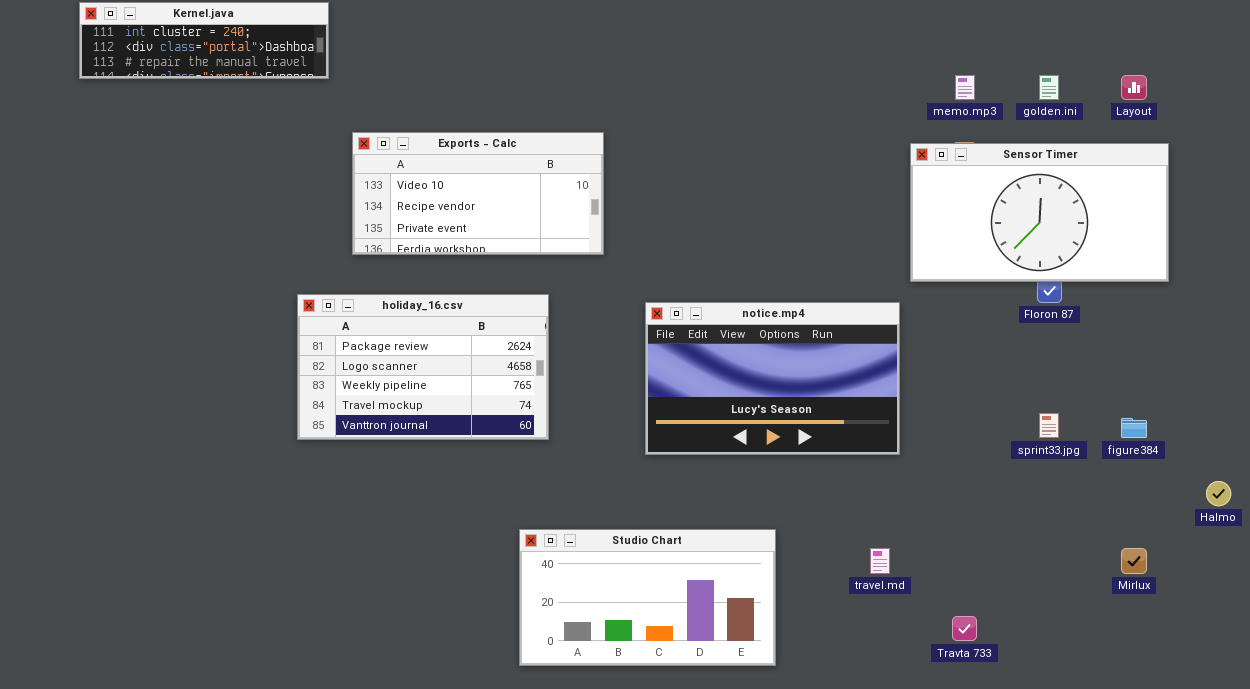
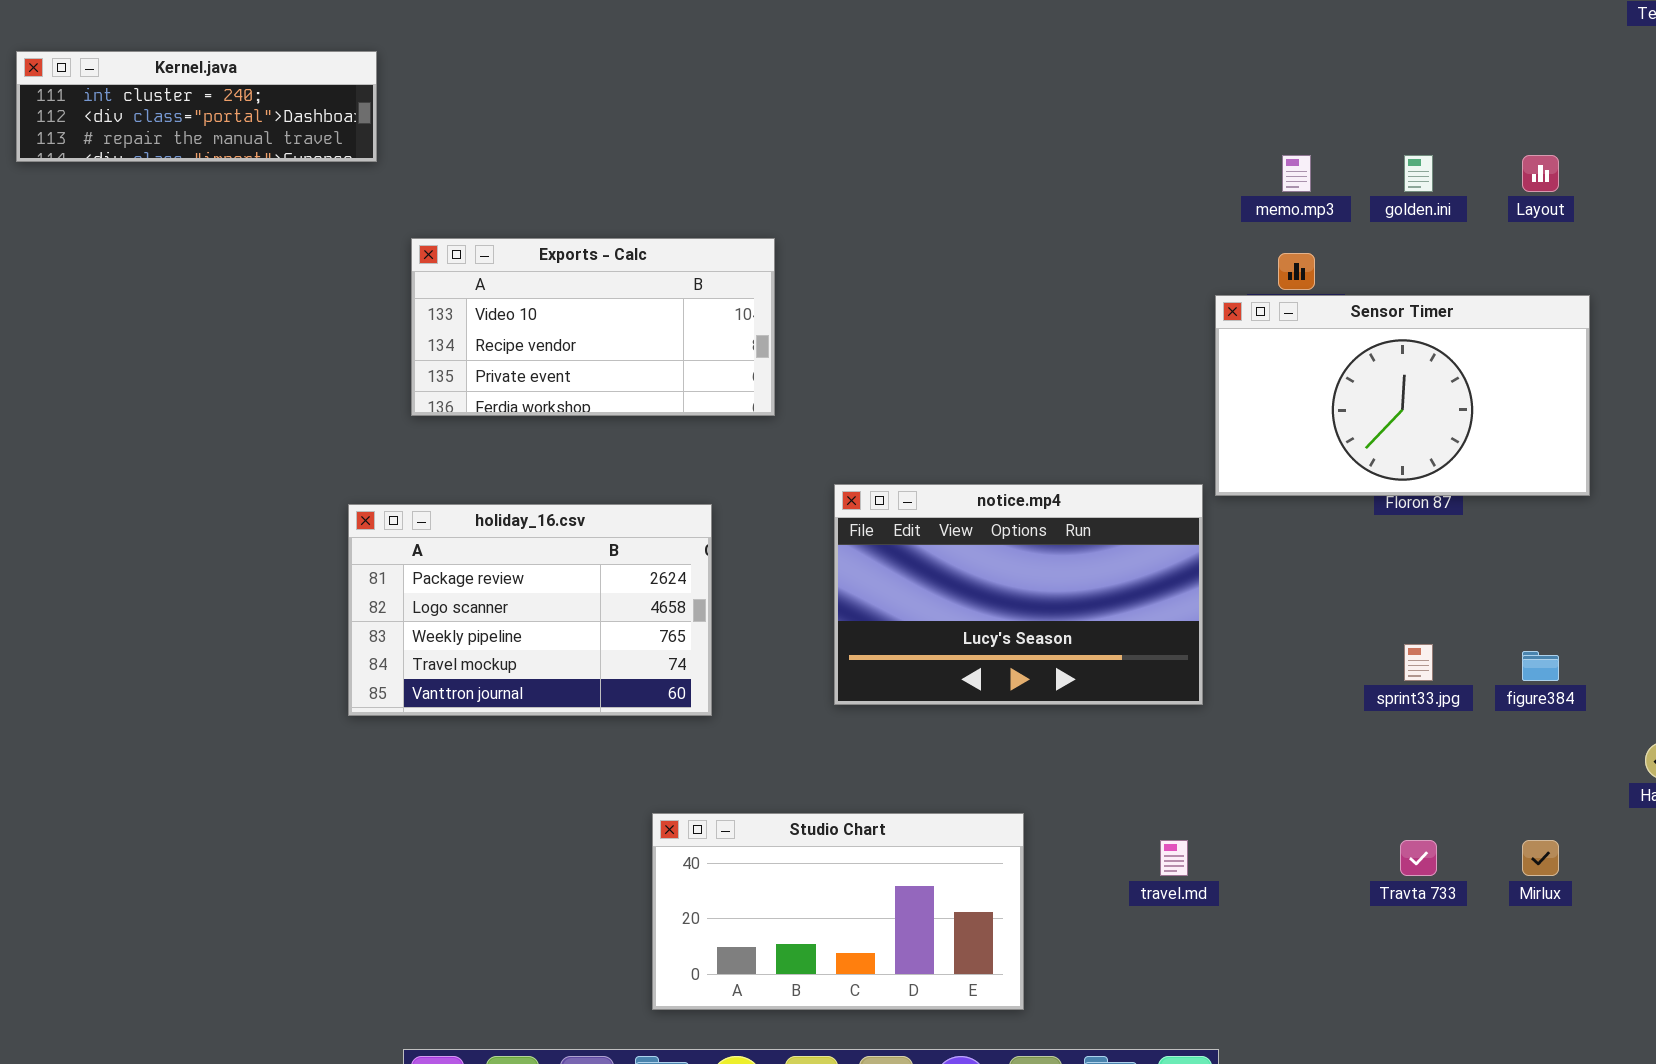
Sensor Timer: [910,143,1169,282] -> [1215,295,1590,496], moved
holiday_16.csv: [297,294,549,440] -> [348,504,712,716], moved
Travta 733: [952,616,977,641] -> [1400,840,1437,876], moved

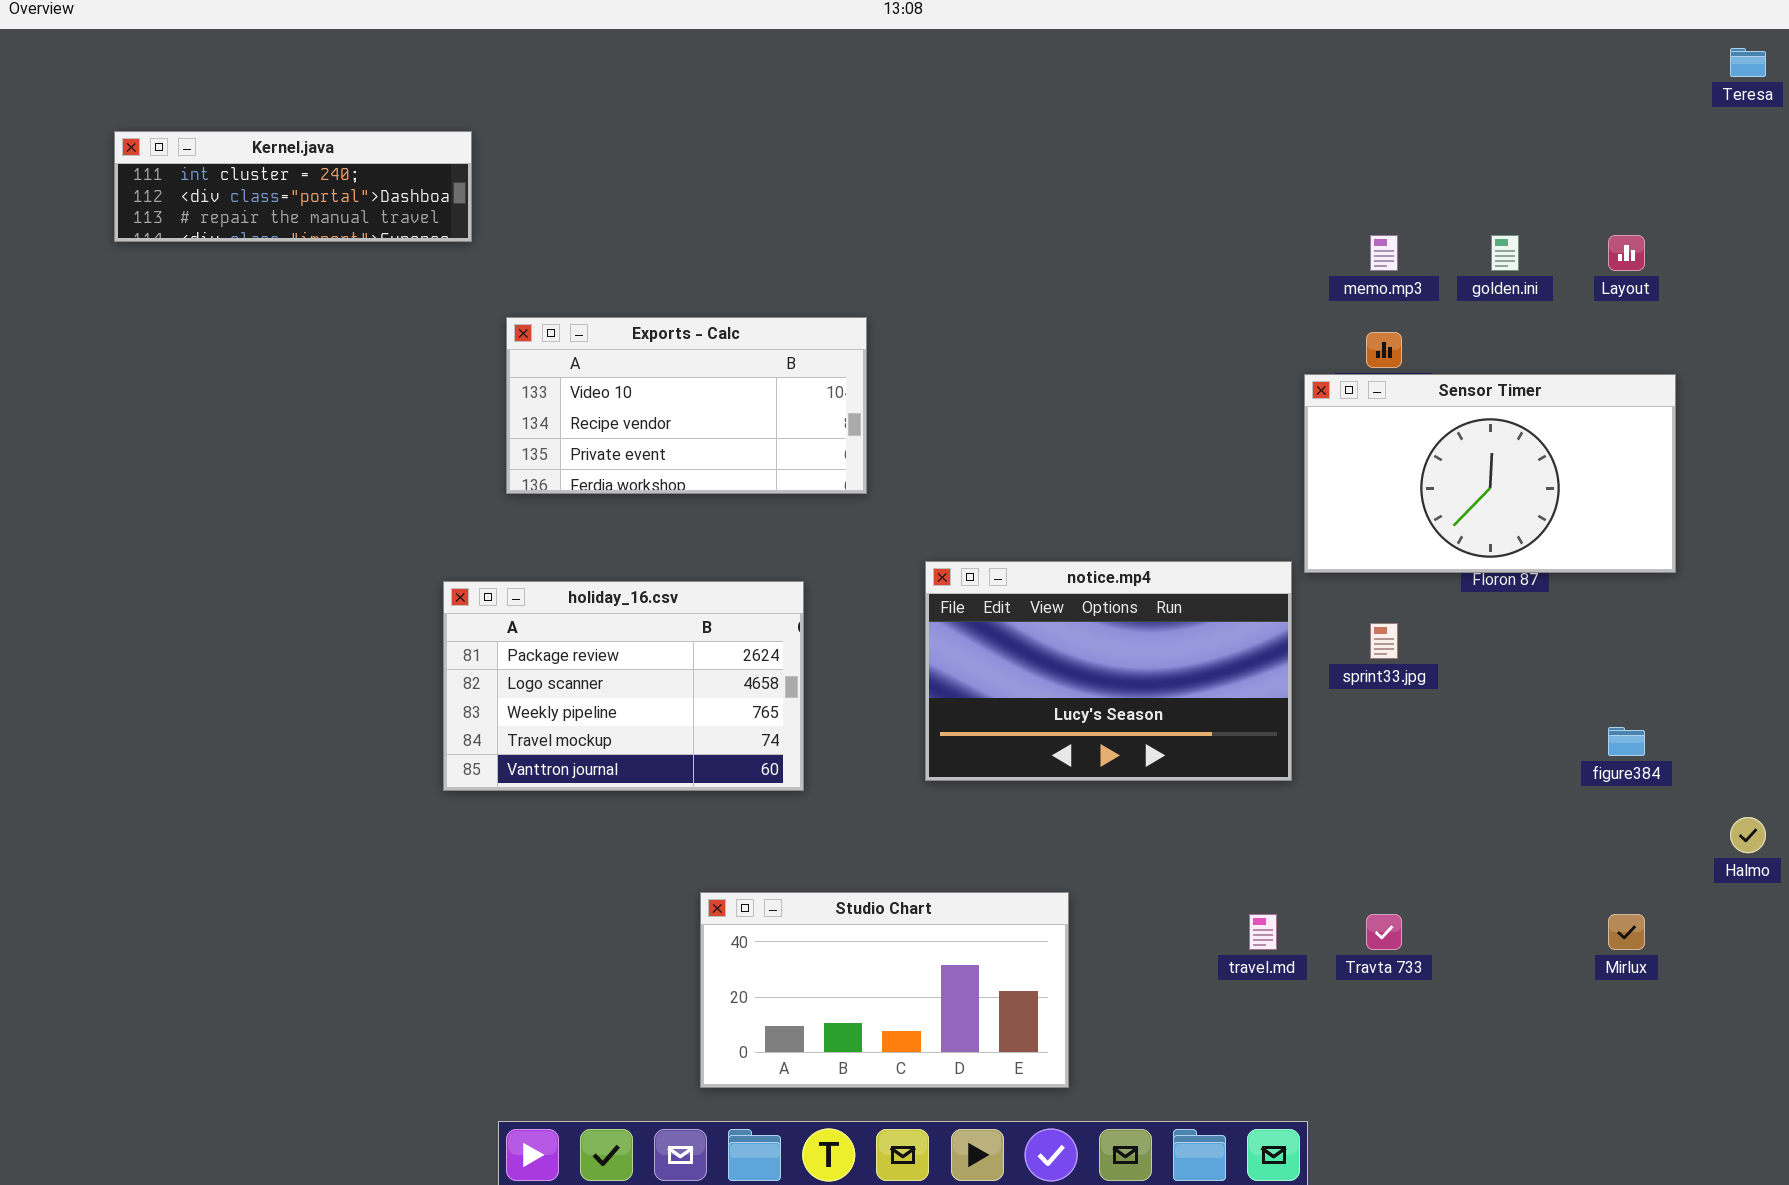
sprint33.jpg: [1404,644,1433,681] -> [1370,623,1398,659], moved
Studio Chart: [652,813,1024,1010] -> [700,892,1069,1088], moved
Travta 733: [1400,840,1437,876] -> [1366,914,1402,950], moved

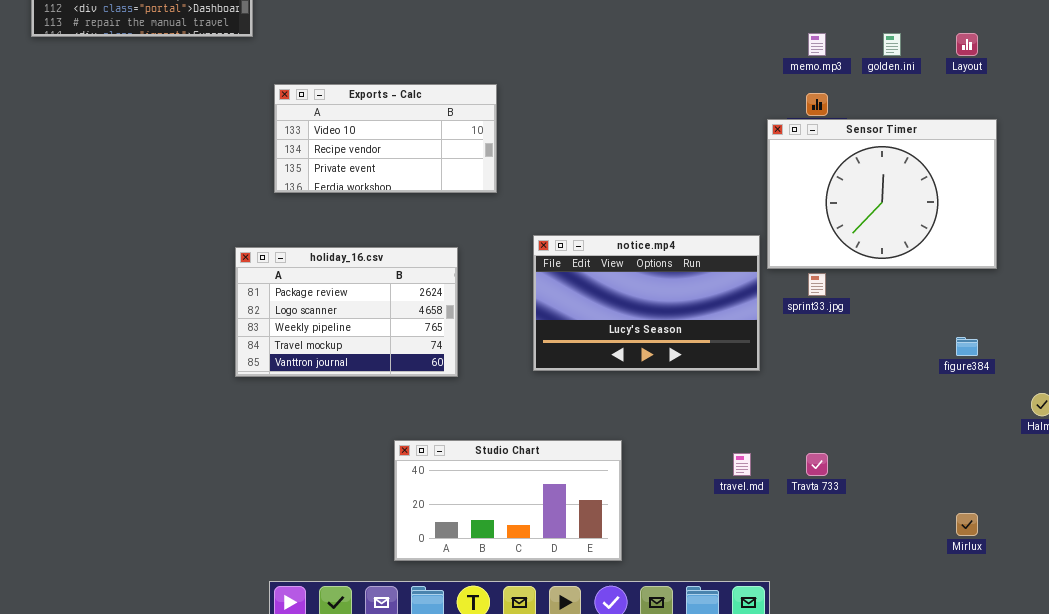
Sensor Timer: [1304,374,1676,573] -> [767,119,997,269], resized
Mirlux: [1608,914,1645,950] -> [956,513,978,536], moved

